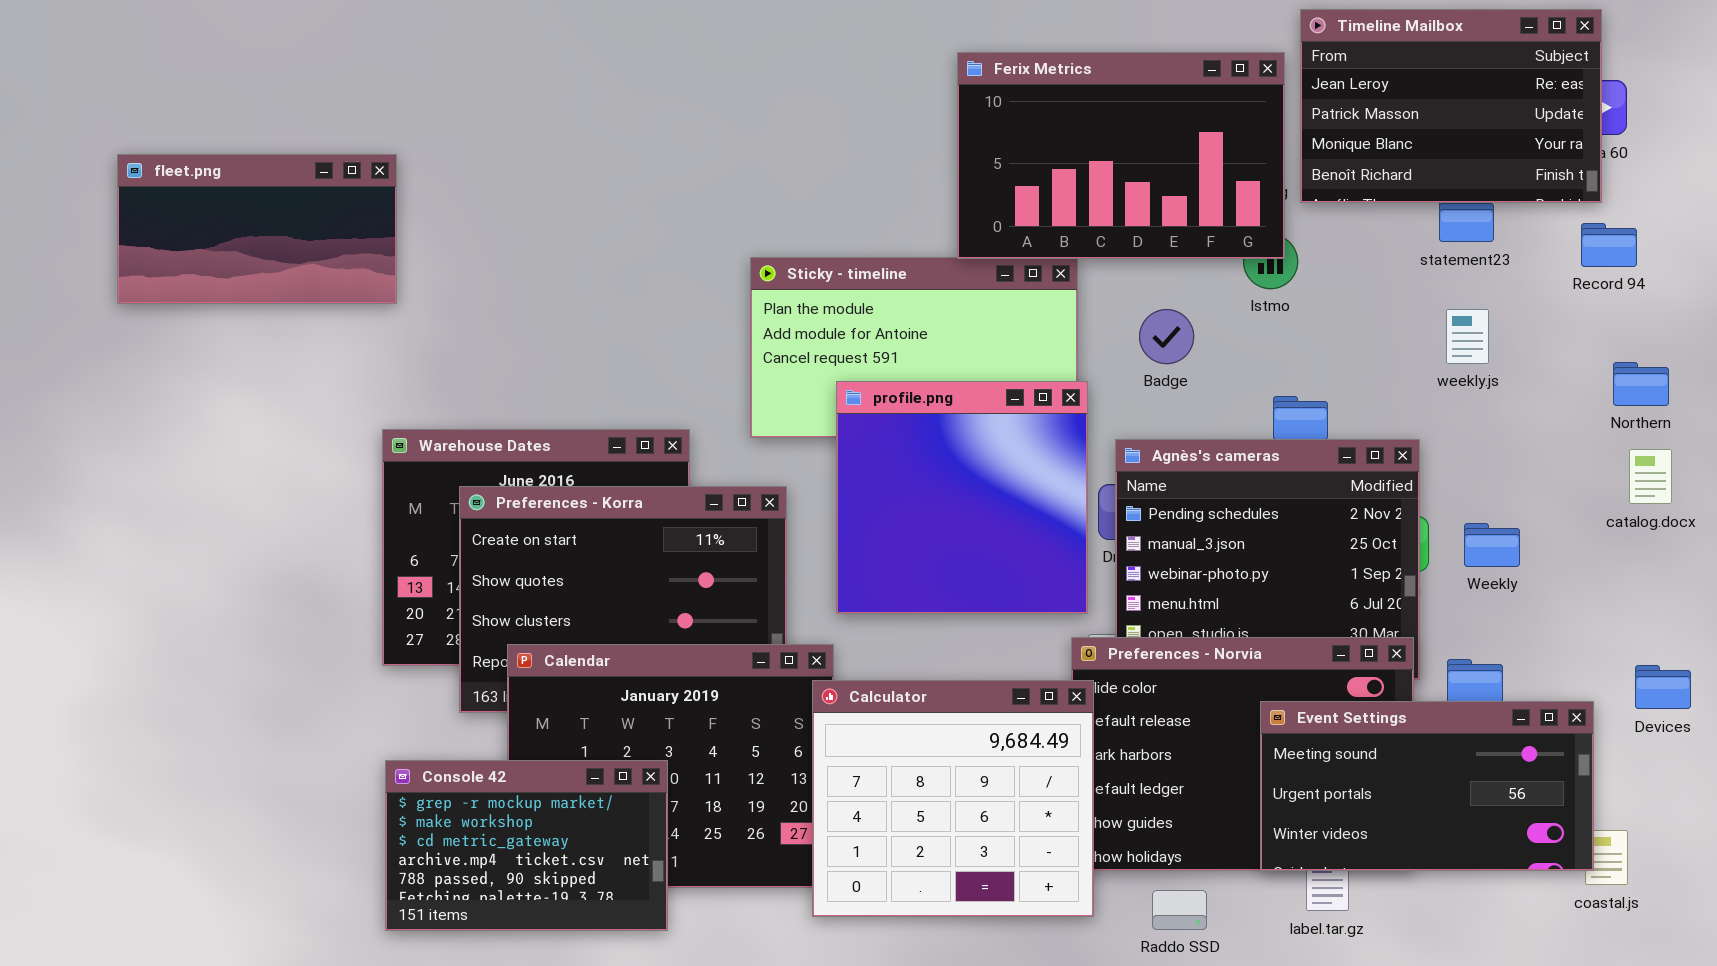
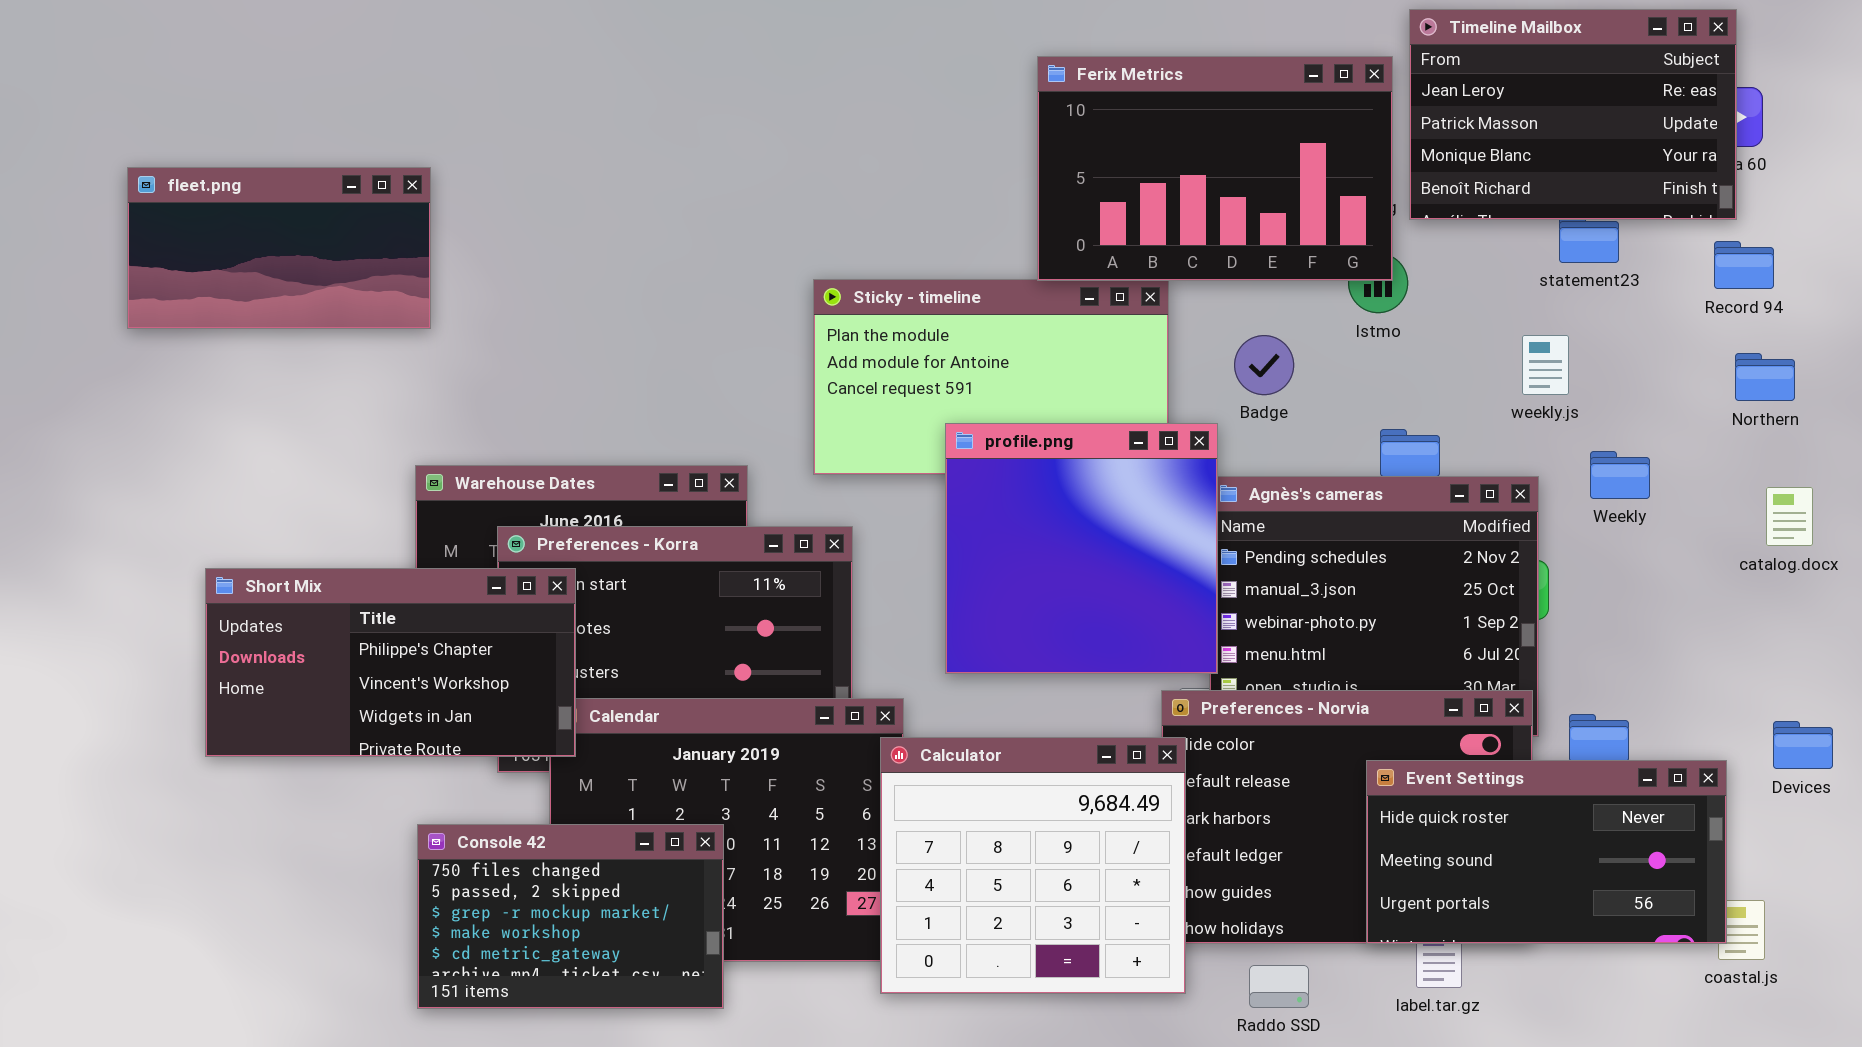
weekly.js: [1446,309,1489,364] -> [1522,335,1569,395], moved
Northern: [1613,362,1669,406] -> [1735,353,1795,401], moved
profile.png: [836,381,1088,614] -> [945,423,1218,674], moved
Weekly: [1464,523,1520,567] -> [1590,451,1650,499], moved
Short Mix: none -> [205,568,576,757], opened
Event Settings: [1260,701,1594,871] -> [1366,760,1727,944], scrolled up 1 row
Console 42: [385,760,668,931] -> [417,824,724,1009], scrolled up 2 rows

